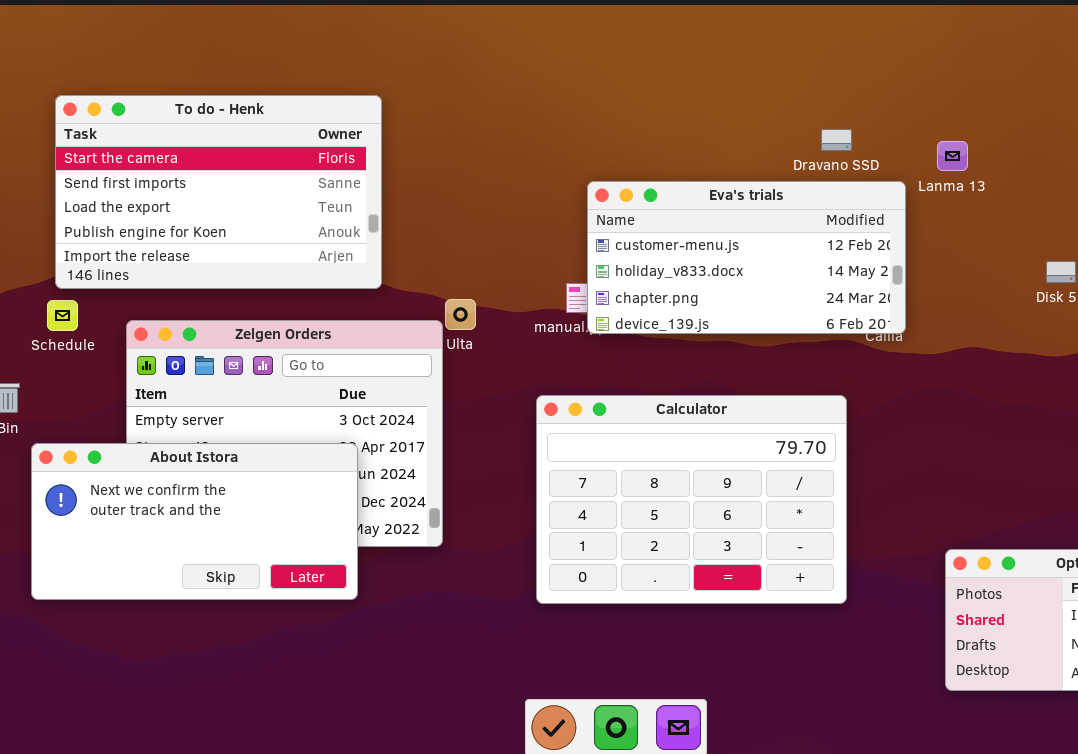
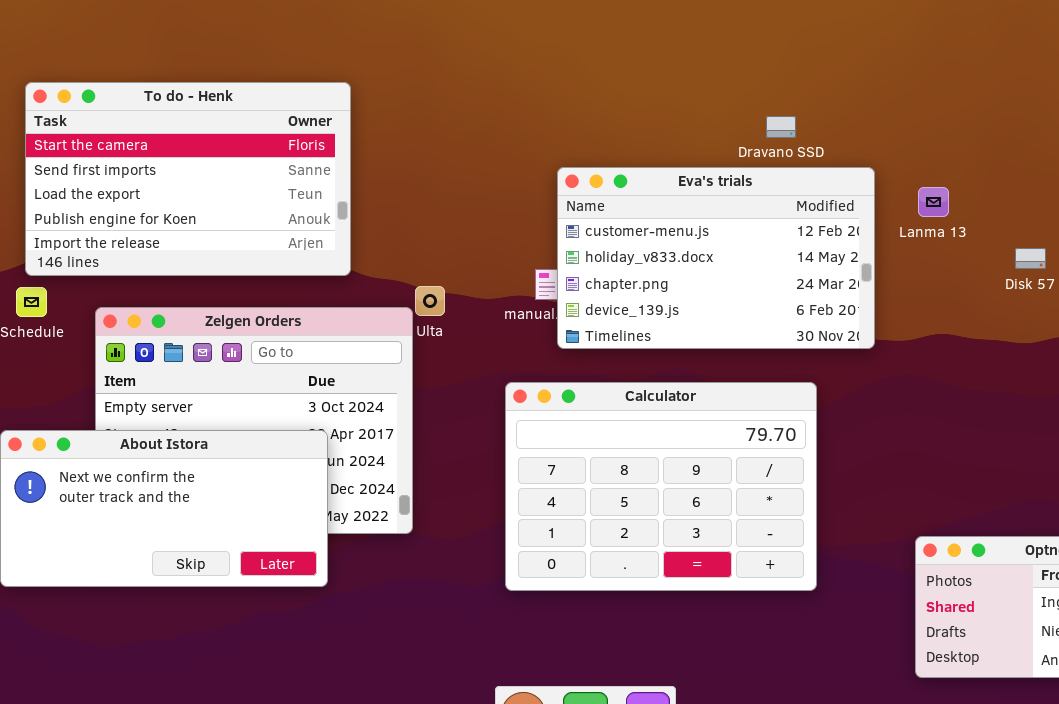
Dravano SSD: [821,129,852,151] -> [766,116,796,138], moved
Lanma 13: [937,141,968,171] -> [918,187,949,217], moved
Eva's trials: [587,181,906,334] -> [557,167,875,349], resized

